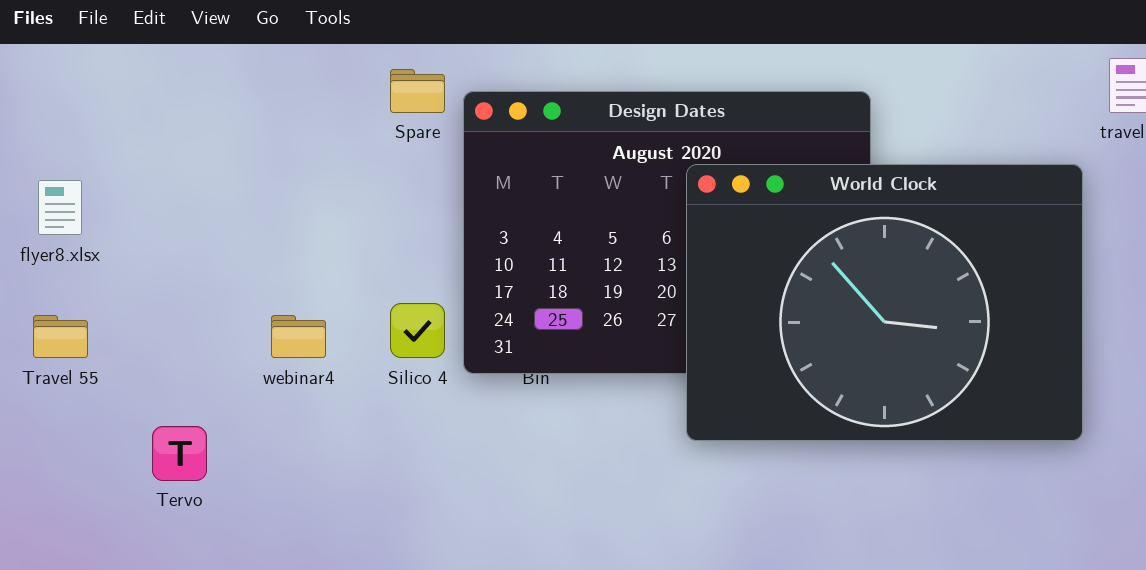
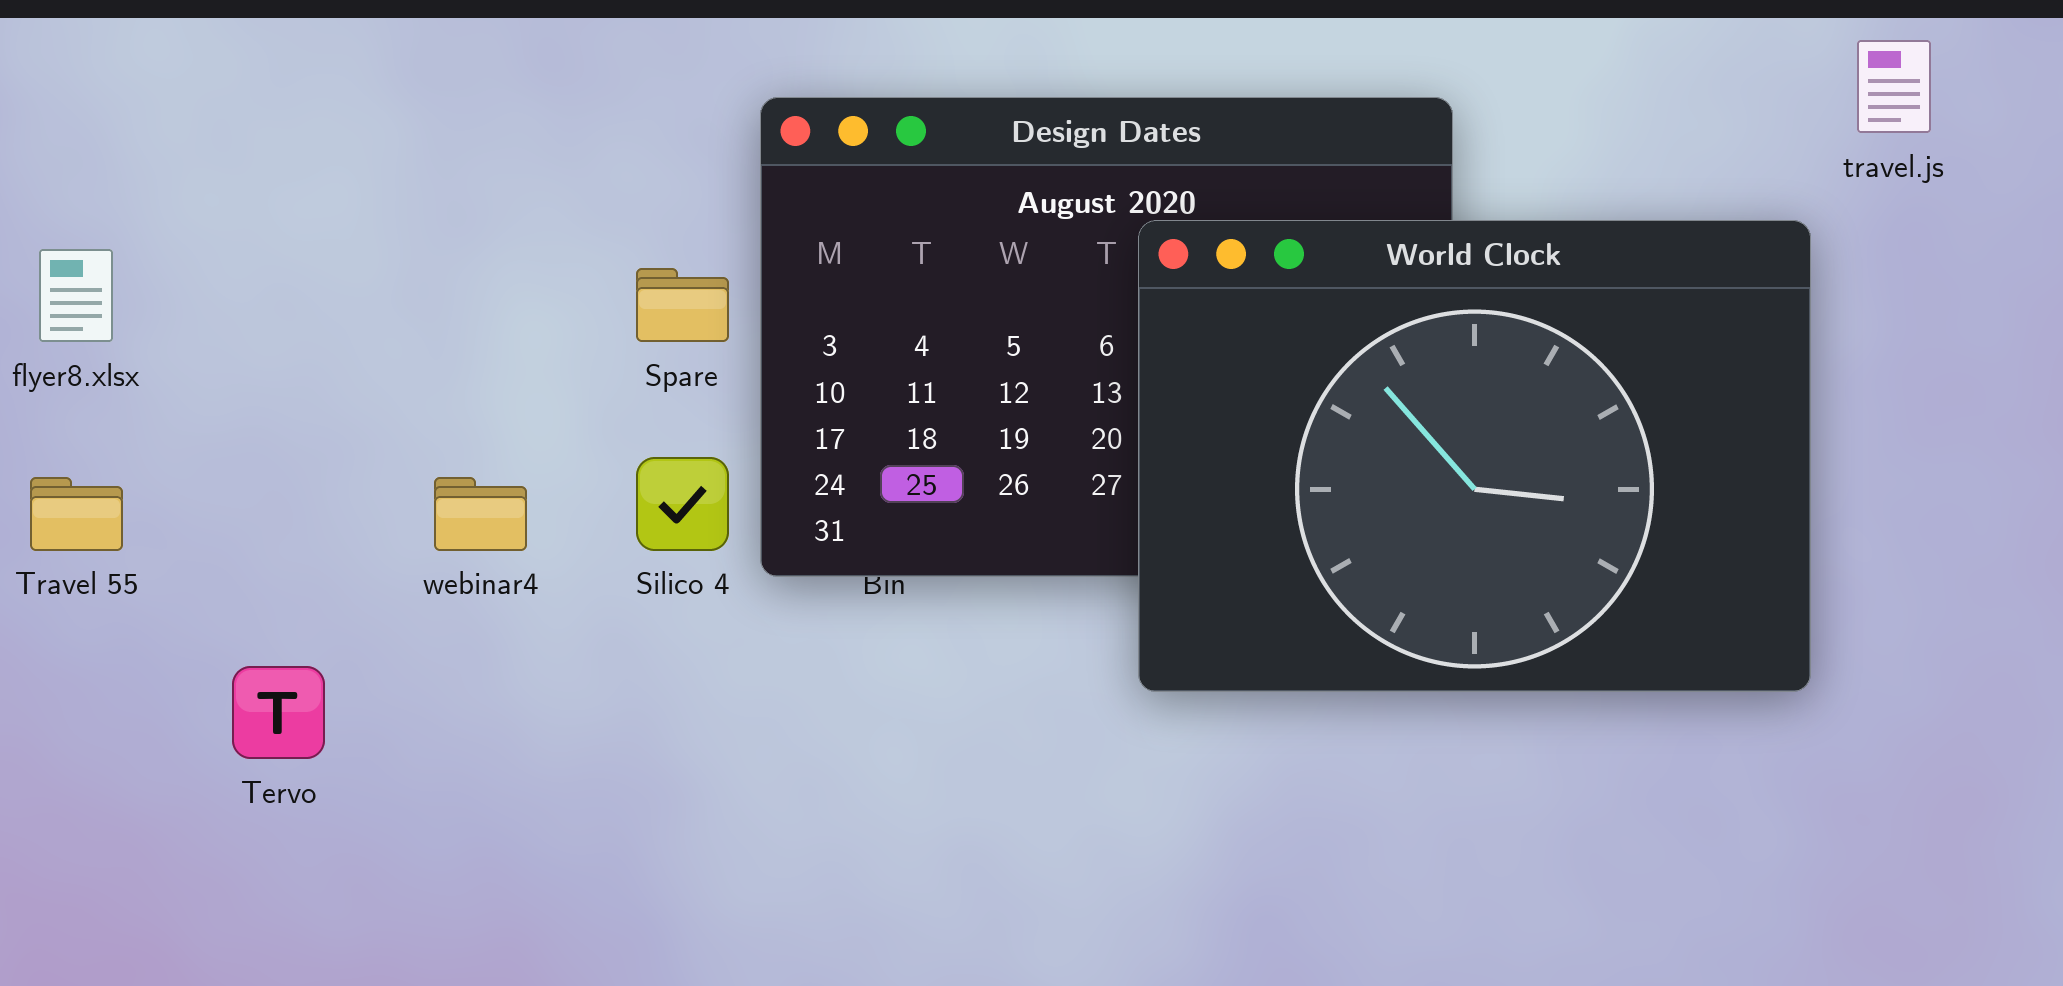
Spare: [390,69,445,113] -> [636,268,729,342], moved

